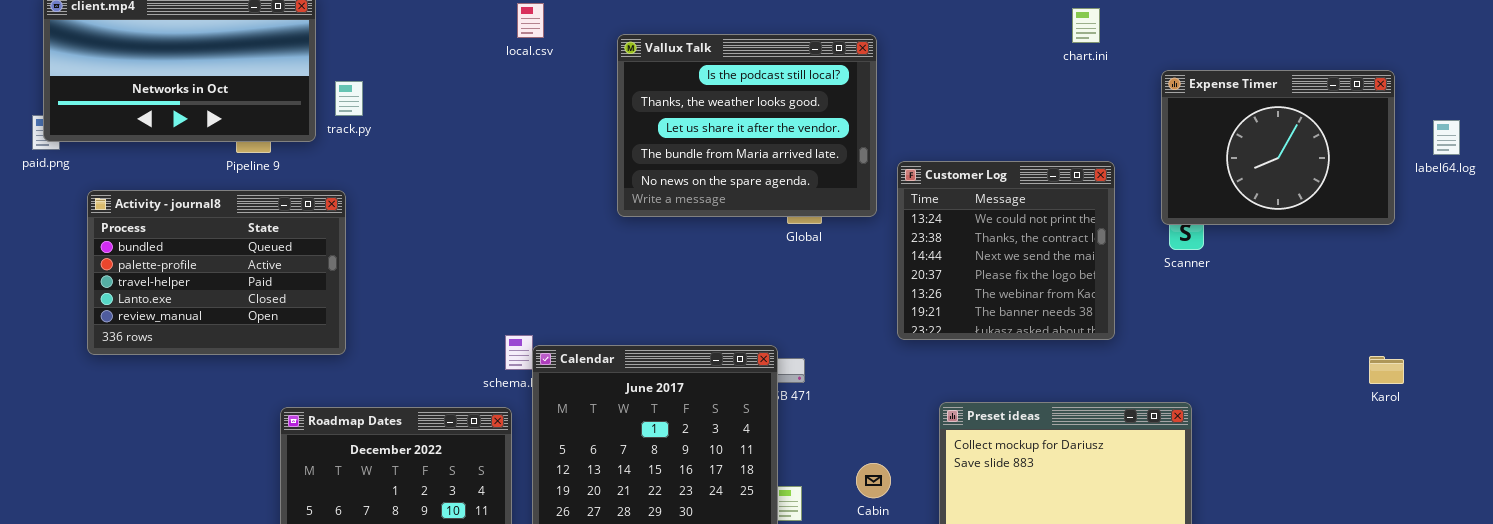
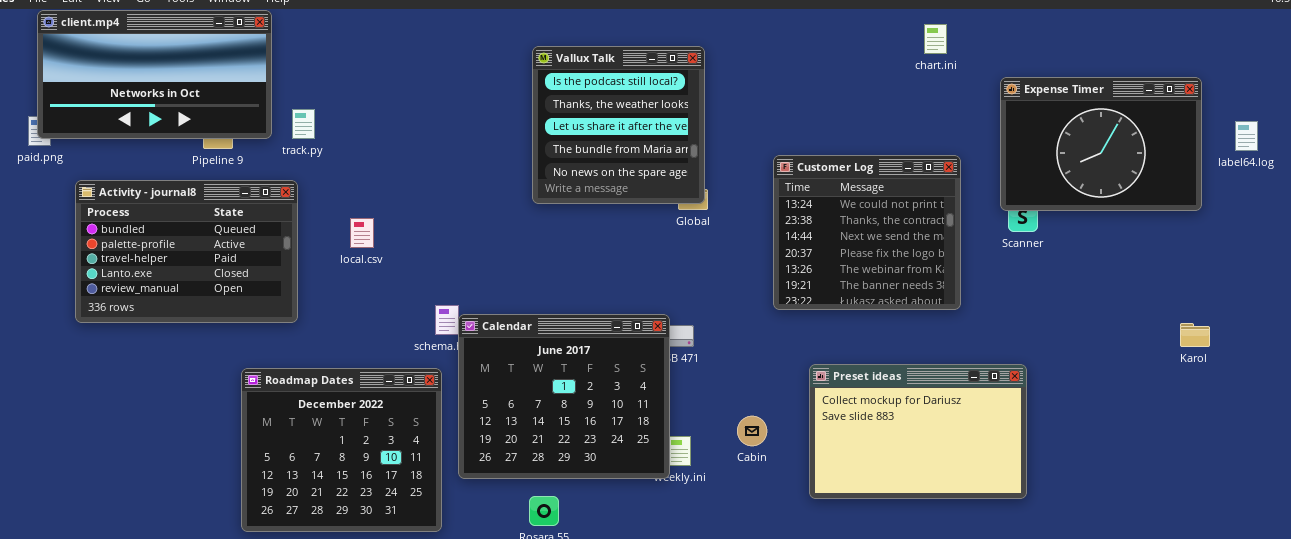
local.csv: [517,3,544,38] -> [350,218,374,248], moved
Vallux Talk: [617,34,877,217] -> [532,46,705,204], resized
track.py: [335,81,363,116] -> [292,109,315,139], moved

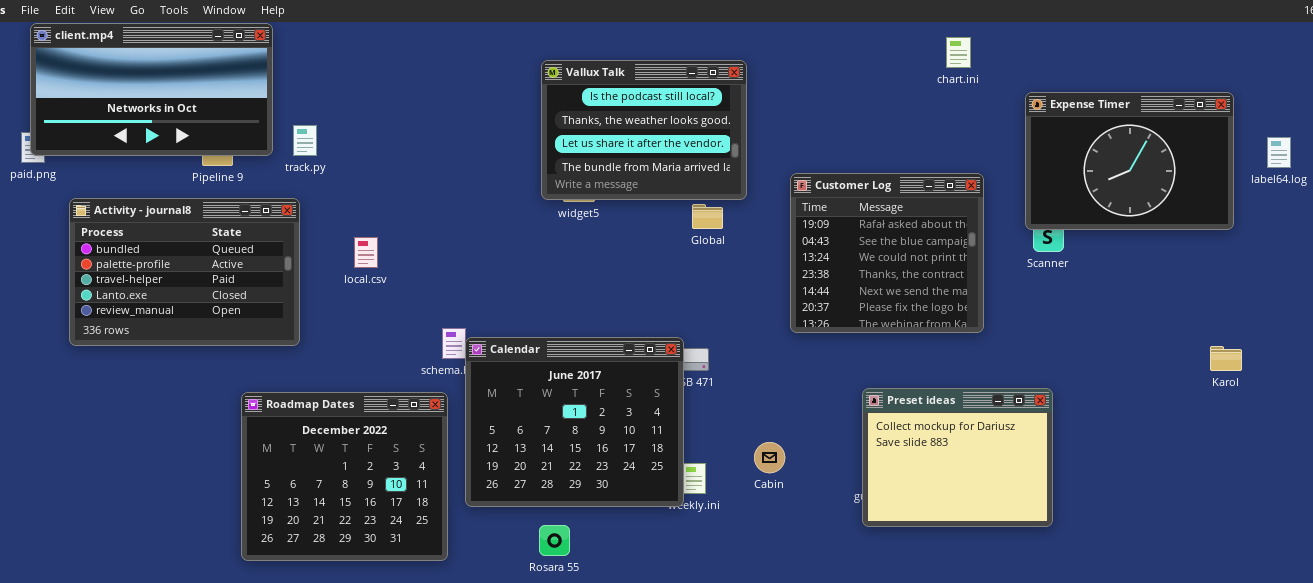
Vallux Talk: [532,46,705,204] -> [541,60,747,200], resized
Customer Log: [773,155,961,310] -> [790,173,984,333], scrolled up 2 rows
Preset ideas: [809,364,1027,499] -> [862,388,1053,527], resized

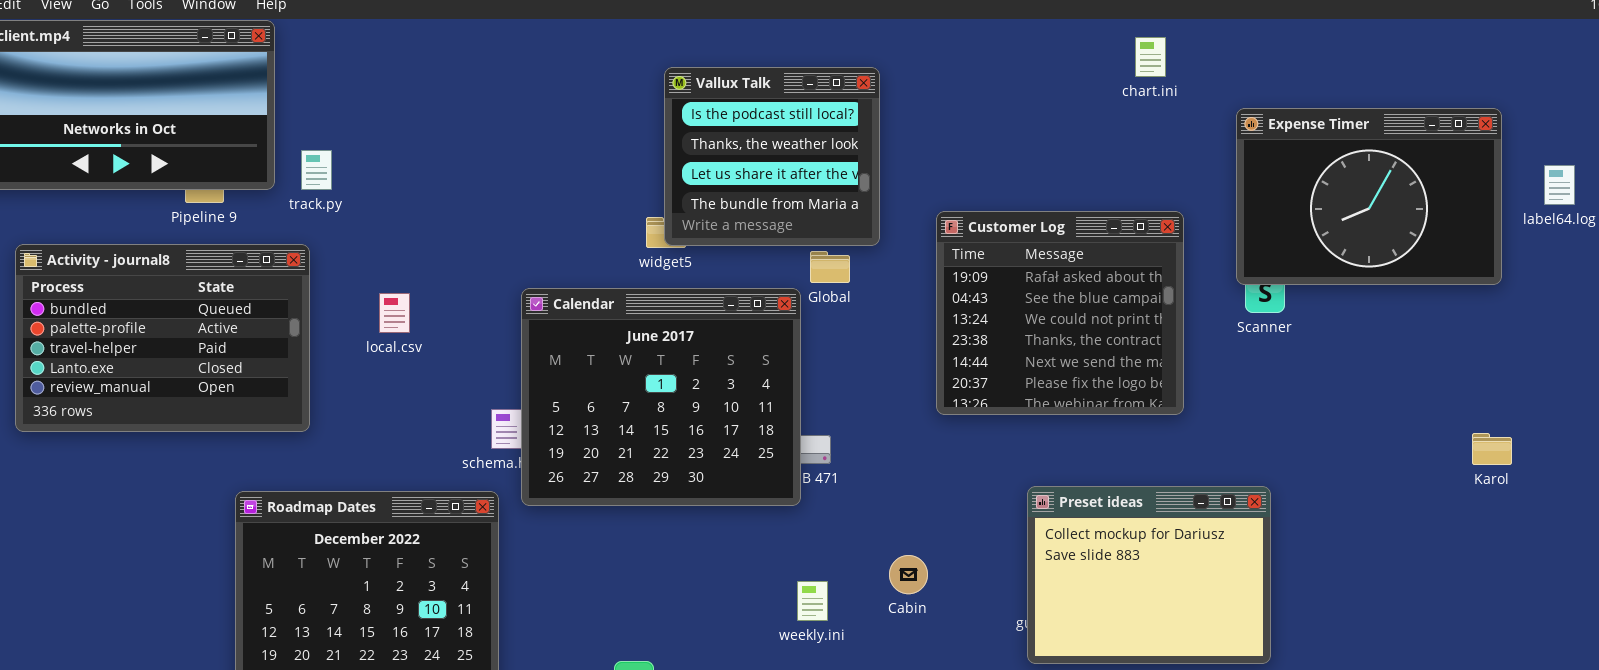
Vallux Talk: [541,60,747,200] -> [664,67,880,246], resized
Calendar: [465,337,684,507] -> [521,288,801,506], moved

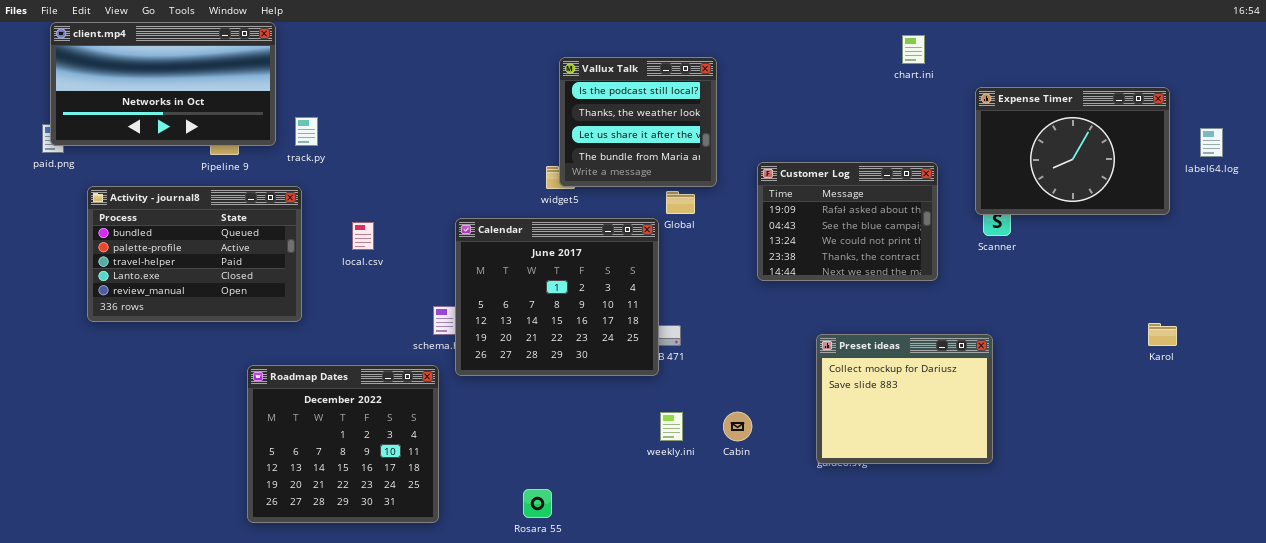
Customer Log: [936,211,1184,415] -> [757,162,938,281], resized
Preset ideas: [1027,486,1271,664] -> [816,334,993,464], moved
weekly.ini: [797,581,828,621] -> [660,412,683,441], moved

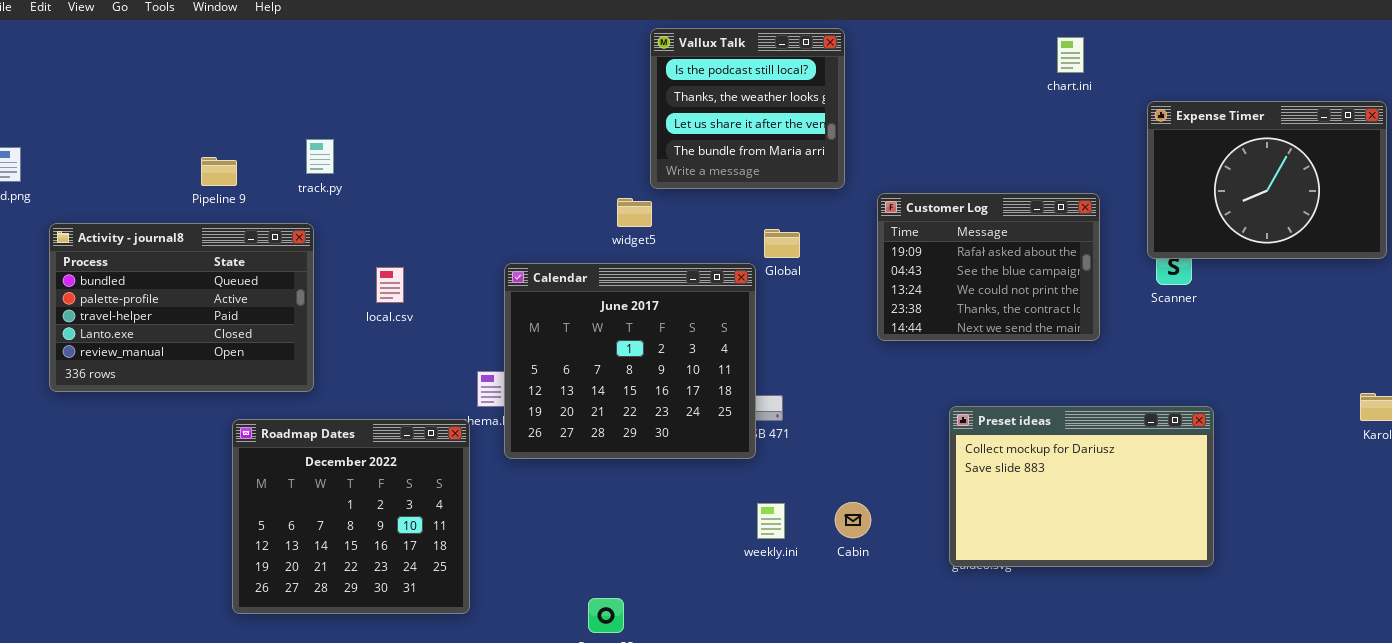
client.mp4: [50,22,276,146] -> none, closed
Vallux Talk: [559,57,717,187] -> [650,28,845,189], moved
Preset ideas: [816,334,993,464] -> [949,406,1214,567], resized
Roadmap Dates: [247,365,439,523] -> [232,419,470,614], moved

